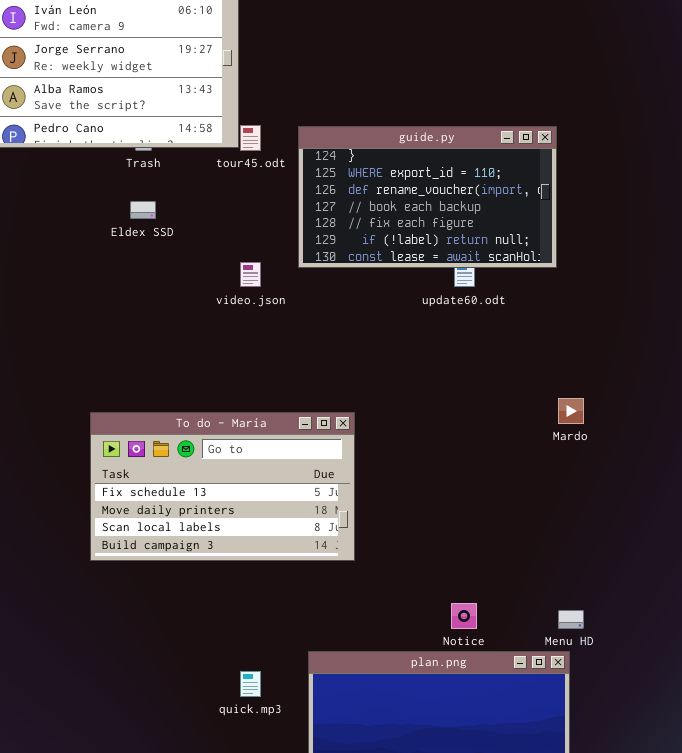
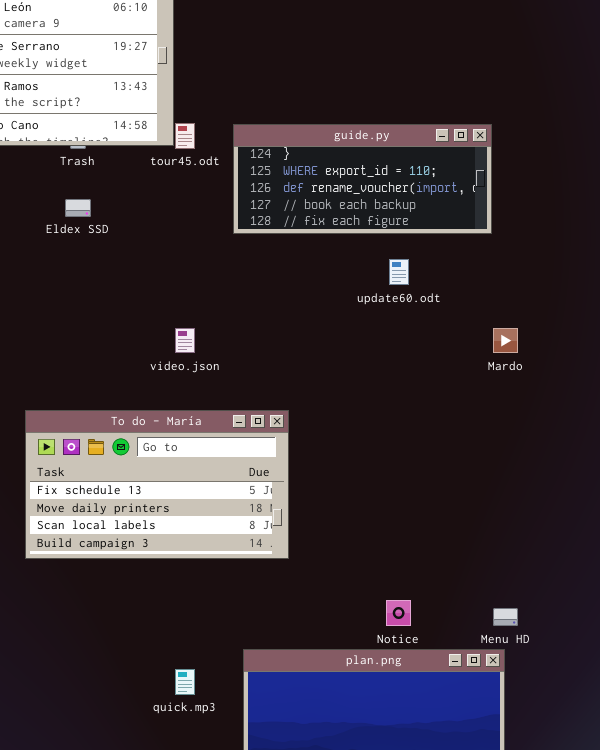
guide.py: [298,126,557,268] -> [233,124,492,234], resized
video.json: [240,262,261,287] -> [175,328,195,353], moved
Mardo: [558,398,584,424] -> [493,328,518,353], moved

